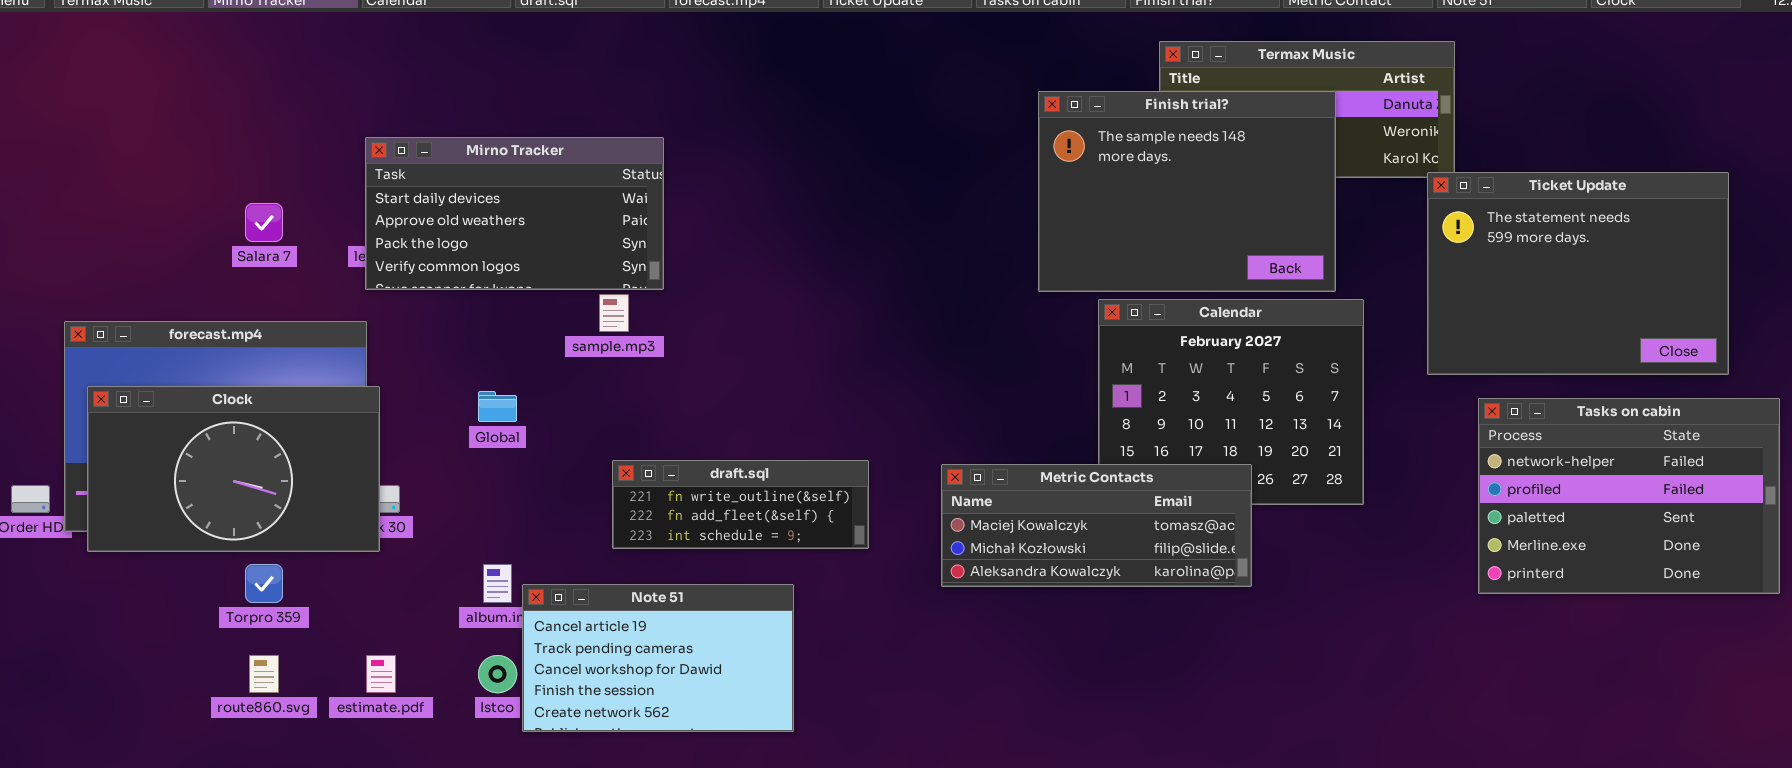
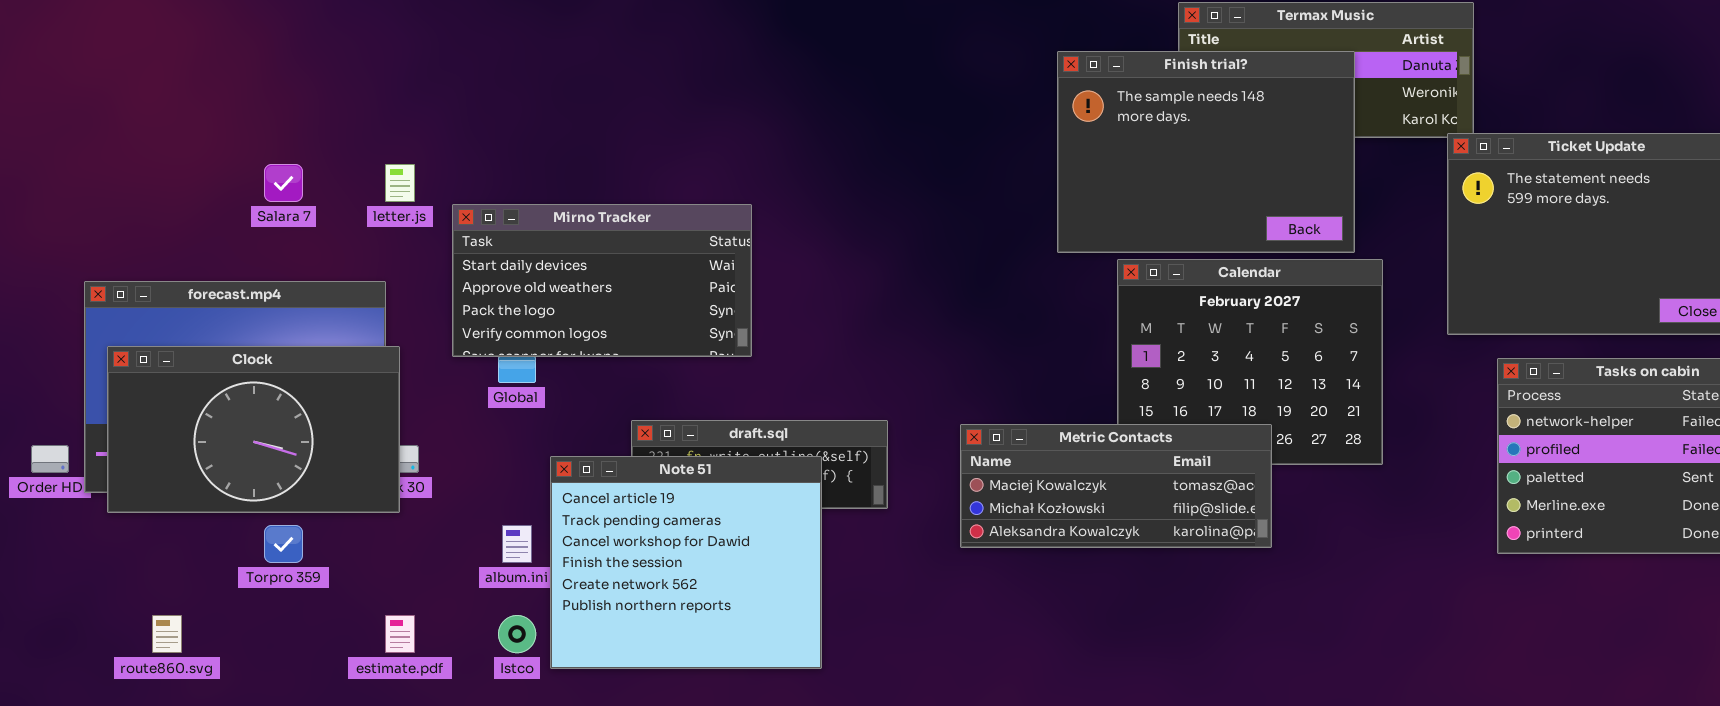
Mirno Tracker: [365,137,664,290] -> [452,204,752,357], moved
Note 51: [522,584,794,732] -> [550,456,822,669], moved, resized
route860.svg: [249,655,279,693] -> [152,615,182,653], moved

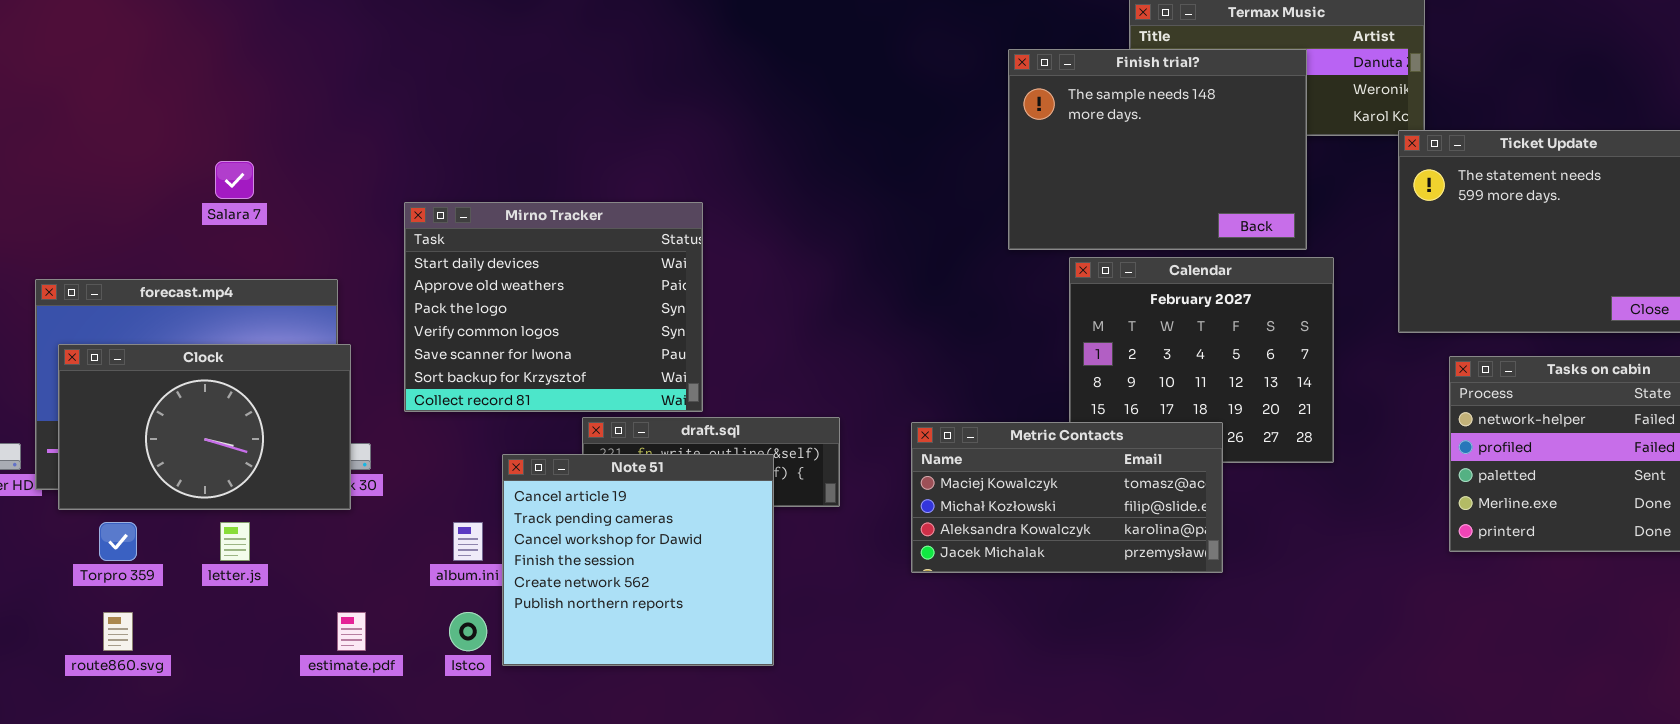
letter.js: [385,164,415,202] -> [220,522,250,561], moved
Mirno Tracker: [452,204,752,357] -> [404,202,703,412], resized
Metric Contacts: [960,424,1272,548] -> [911,422,1223,573], resized
Torpro 359: [264,525,303,563] -> [99,522,137,561], moved

